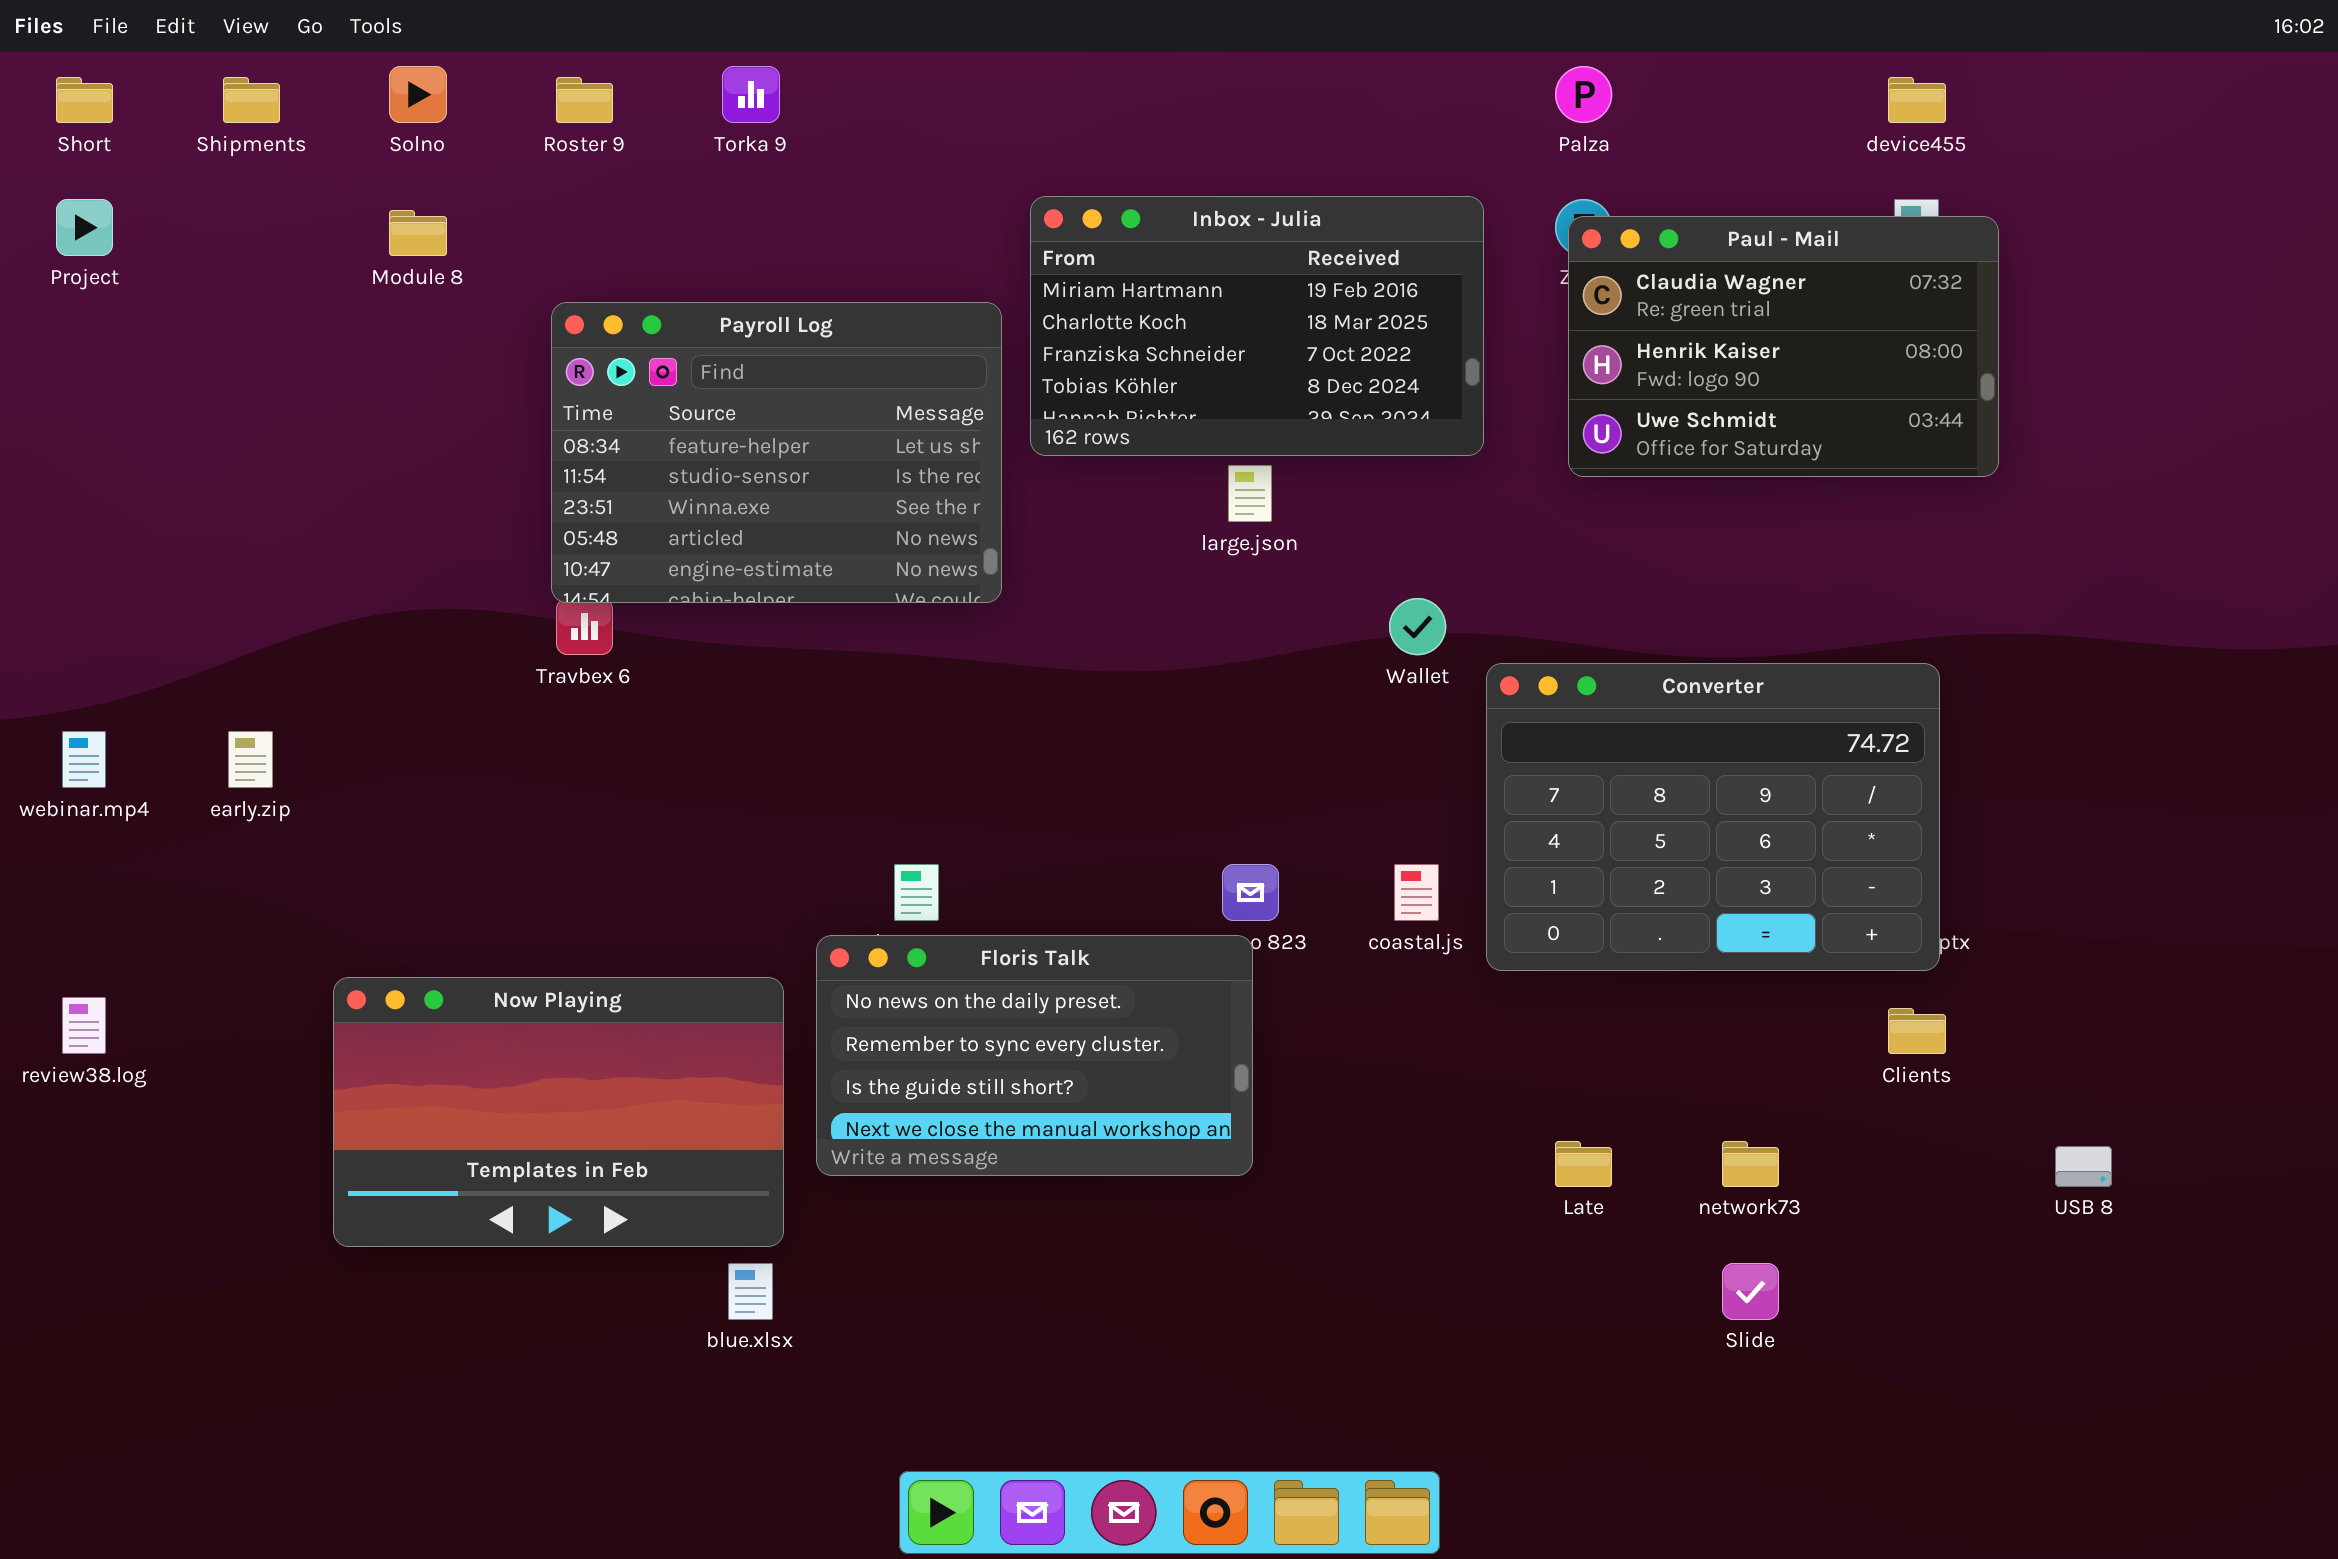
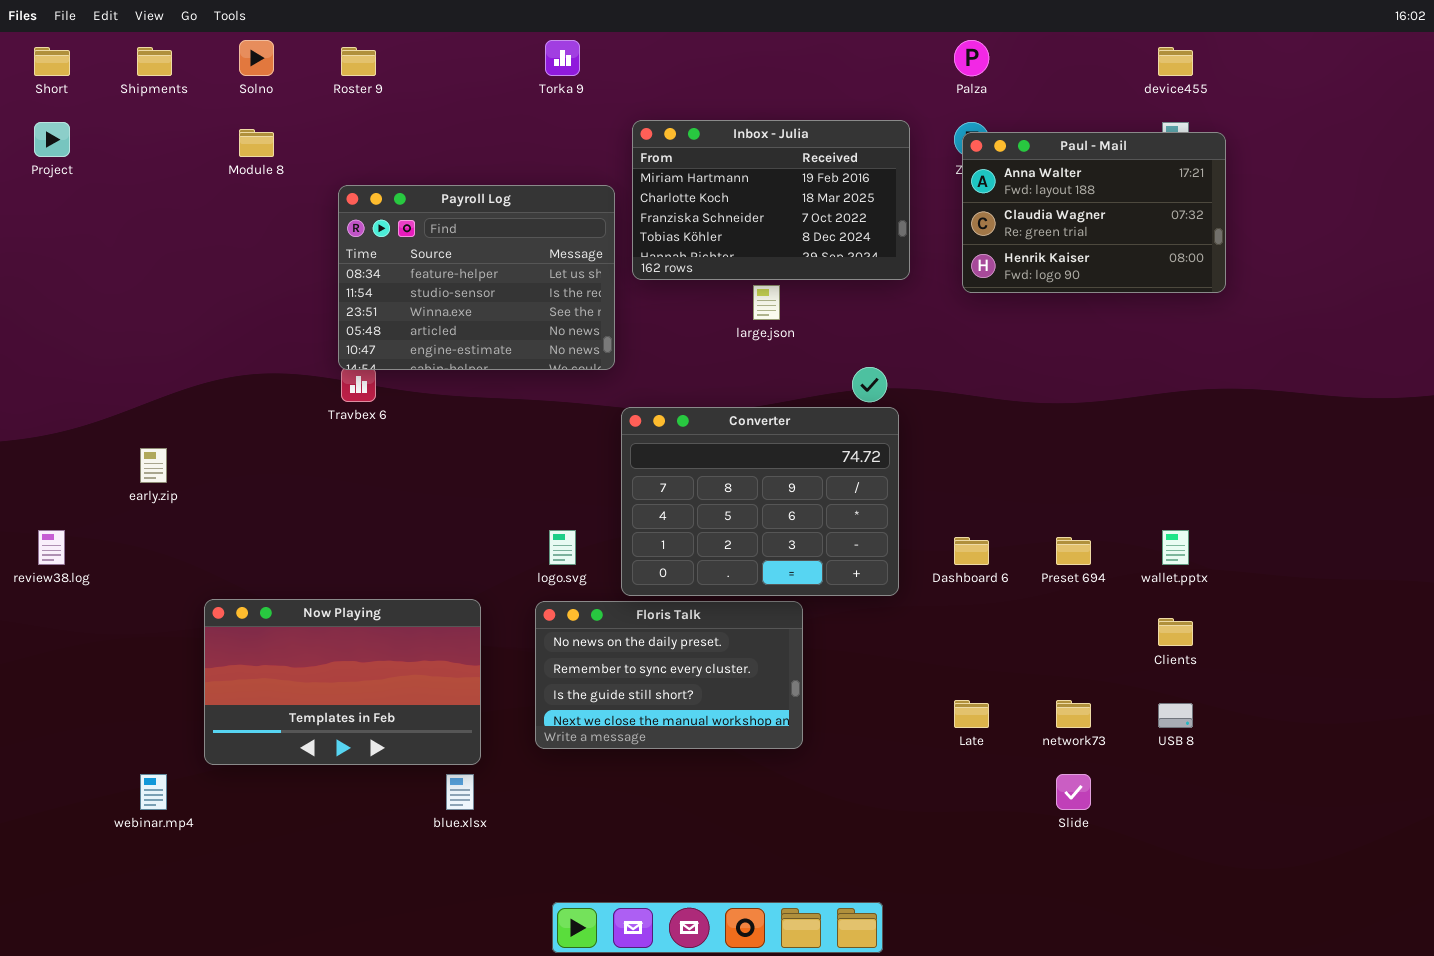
Torka 9: [722,66,780,123] -> [545,40,580,76], moved
Paul - Mail: [1568,216,1999,477] -> [962,132,1226,293], scrolled up 1 row
Converter: [1486,663,1940,971] -> [621,407,899,596], moved
webinar.mp4: [62,731,106,788] -> [140,774,167,810], moved
Floris Talk: [816,935,1253,1176] -> [535,601,803,749], moved
review38.log: [62,997,106,1054] -> [38,530,65,565], moved
USB 8: [2055,1146,2112,1187] -> [1158,703,1193,728], moved

